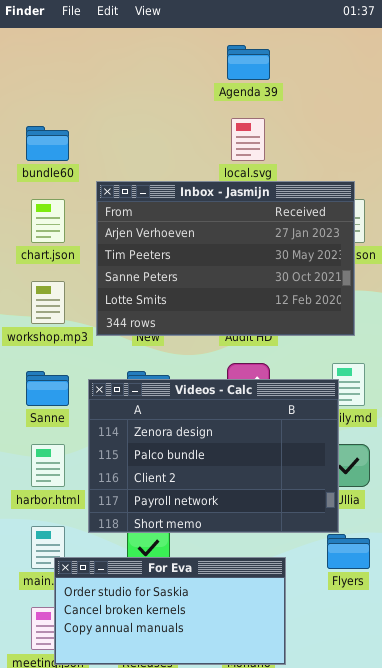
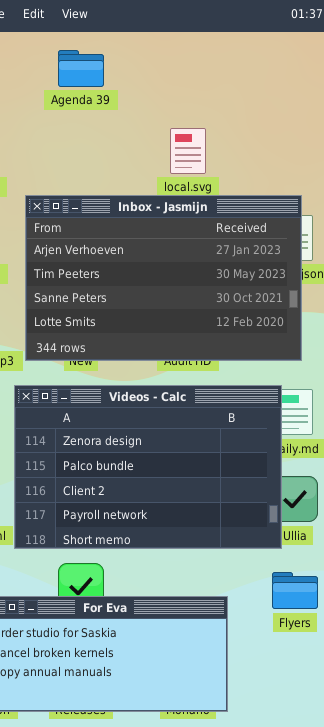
Agenda 39: [227,45,270,80] -> [58,50,104,87], moved
Videos - Calc: [88,379,339,533] -> [14,385,282,549], moved

